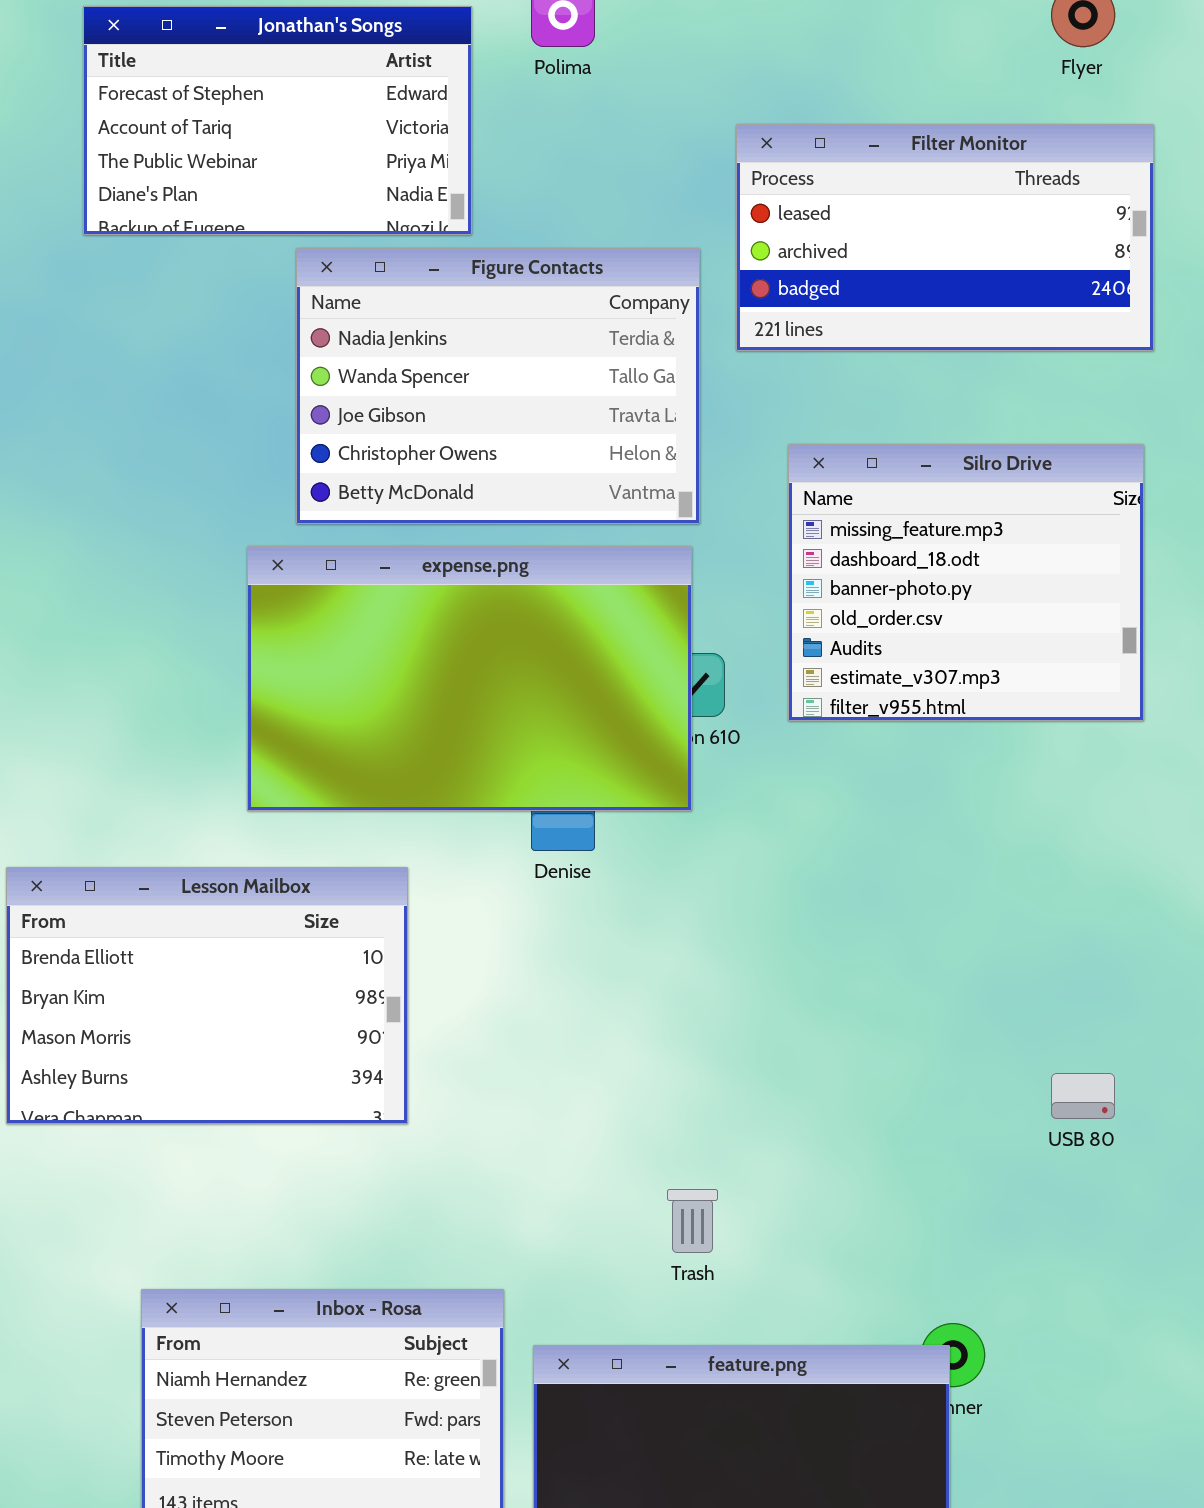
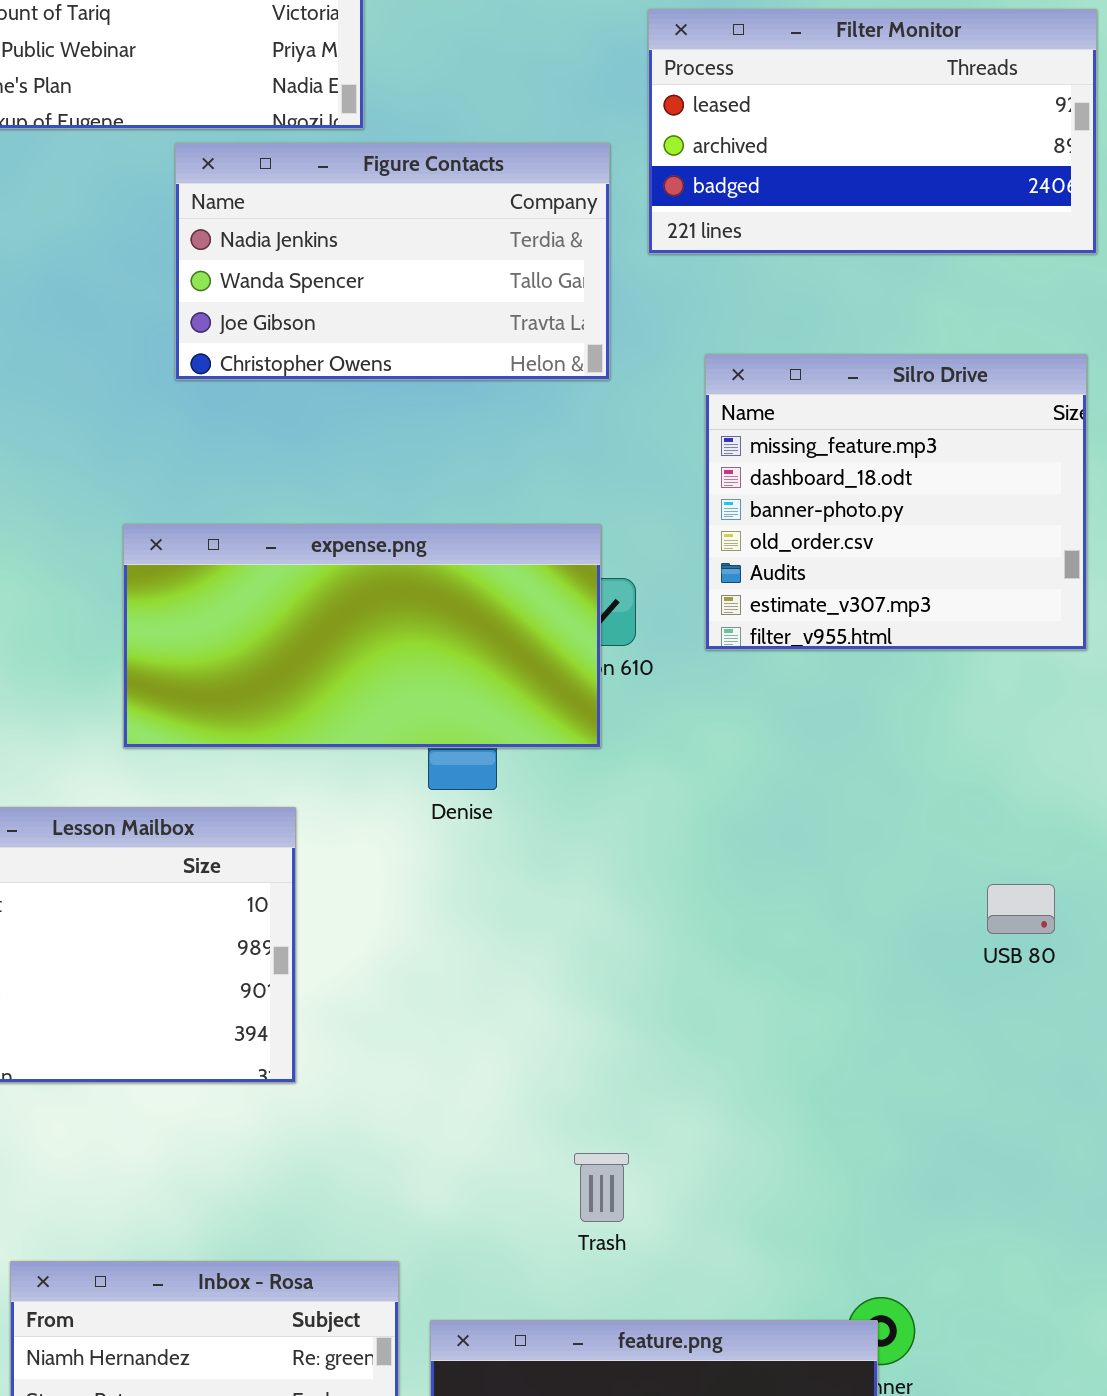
Figure Contacts: [296,248,700,524] -> [175,143,610,380], resized
expense.png: [247,546,692,811] -> [123,524,601,748], resized
USB 80: [1051,1073,1115,1119] -> [987,884,1055,934], moved

